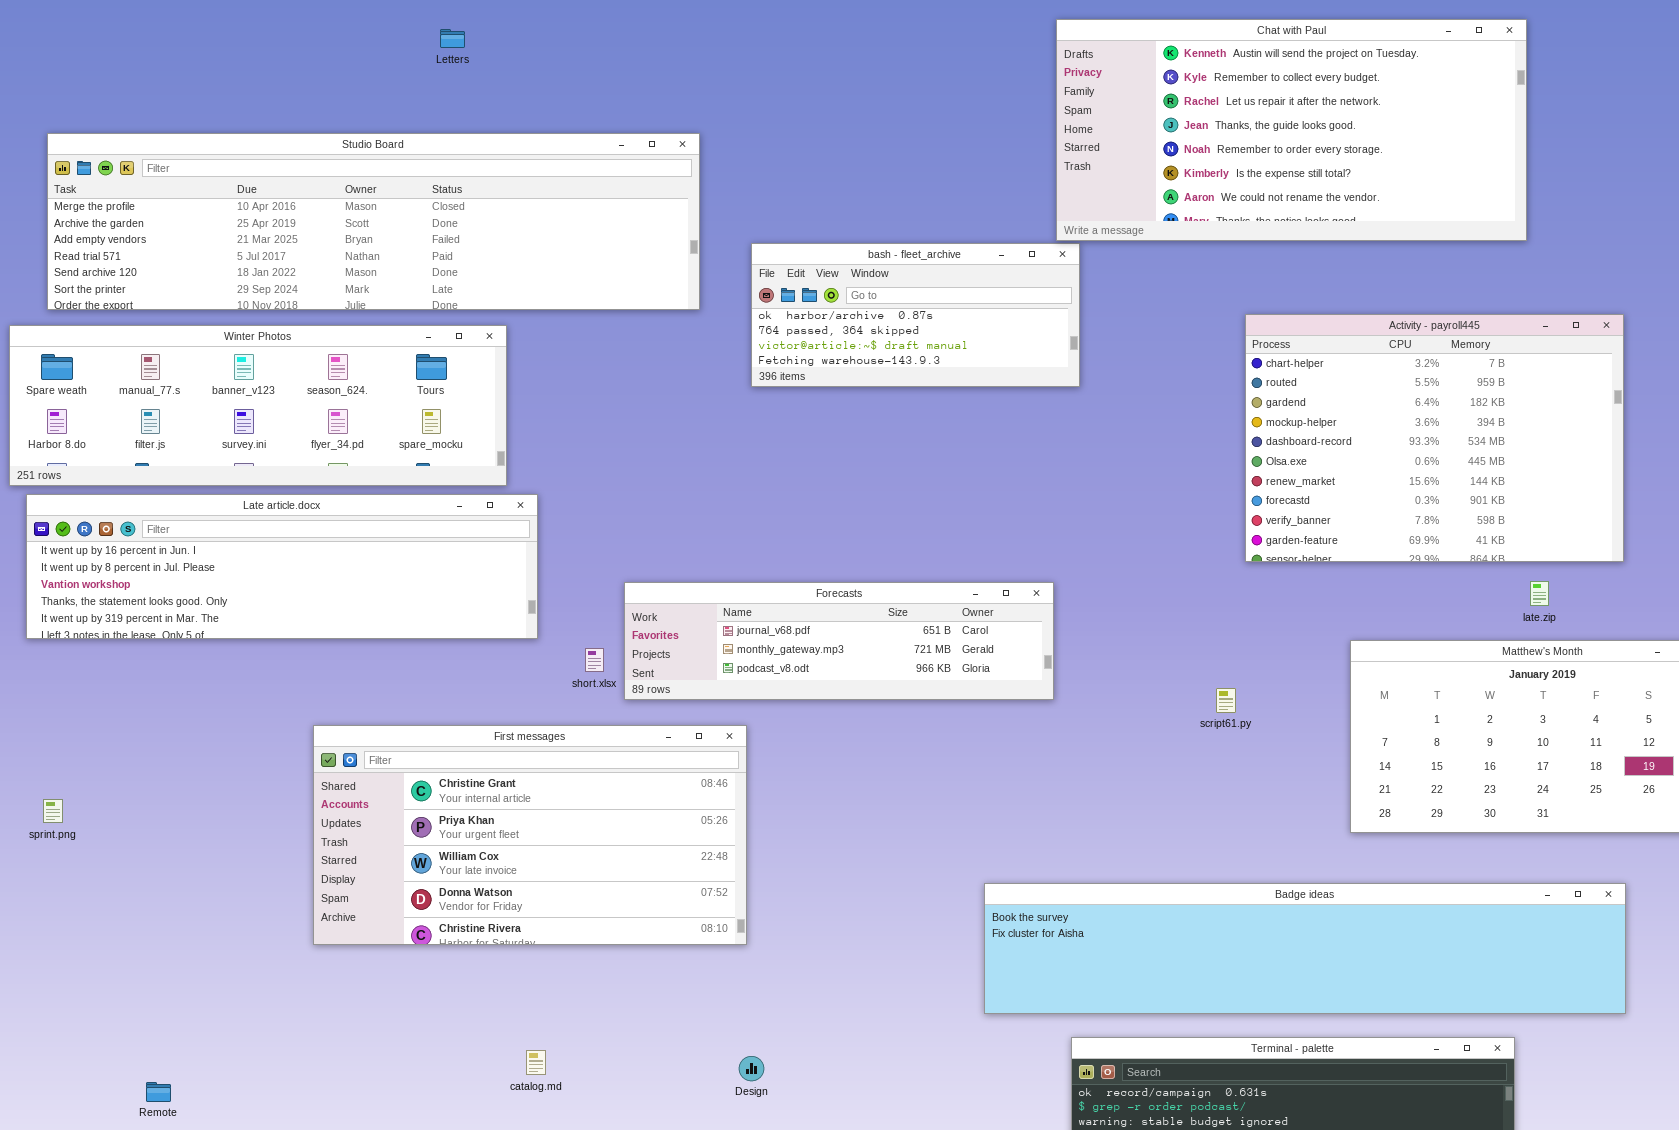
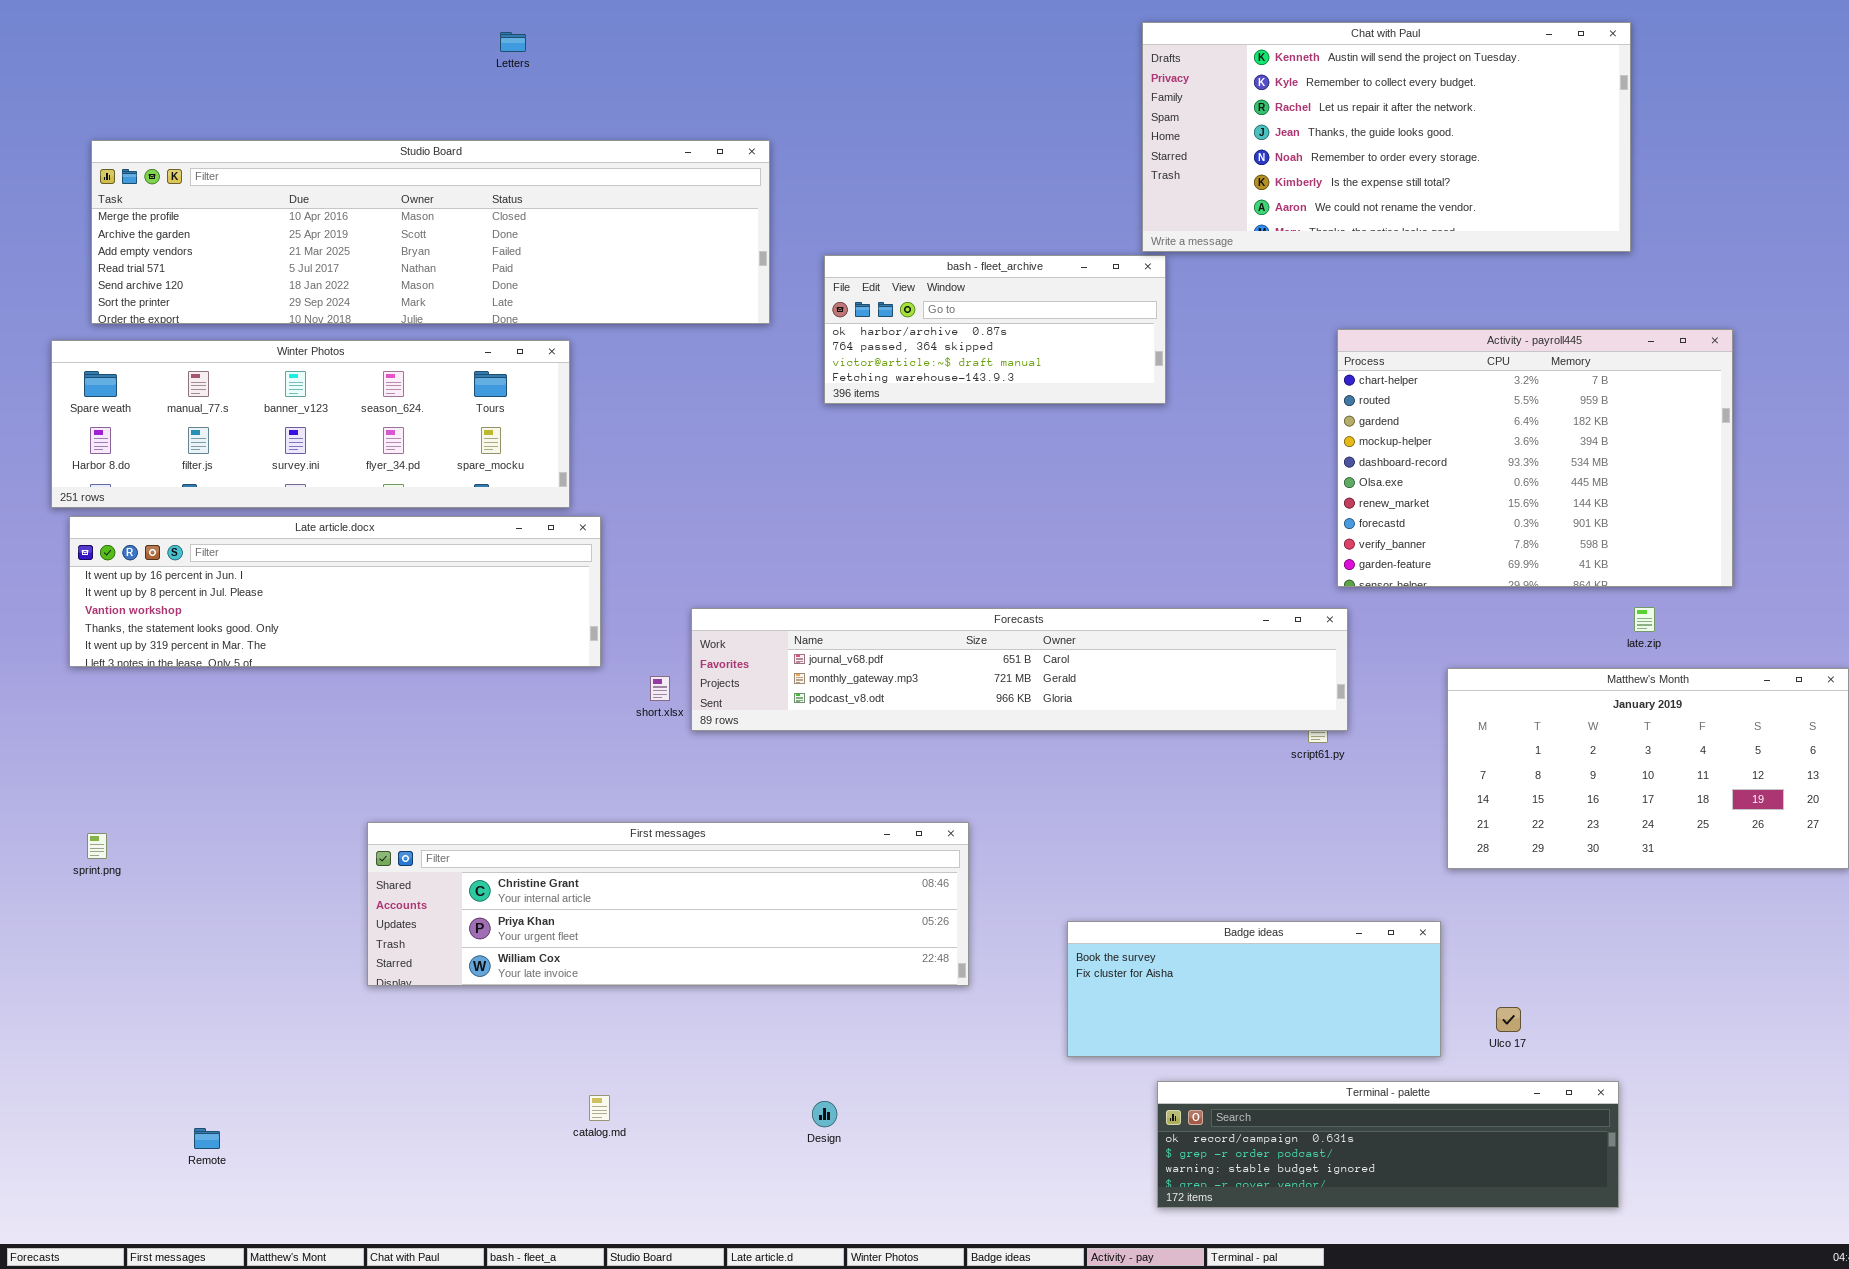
Forecasts: [624,582,1054,700] -> [691,608,1348,731], resized
First messages: [313,725,747,945] -> [367,822,969,986], resized
Badge ideas: [984,883,1626,1014] -> [1067,921,1441,1057], resized

